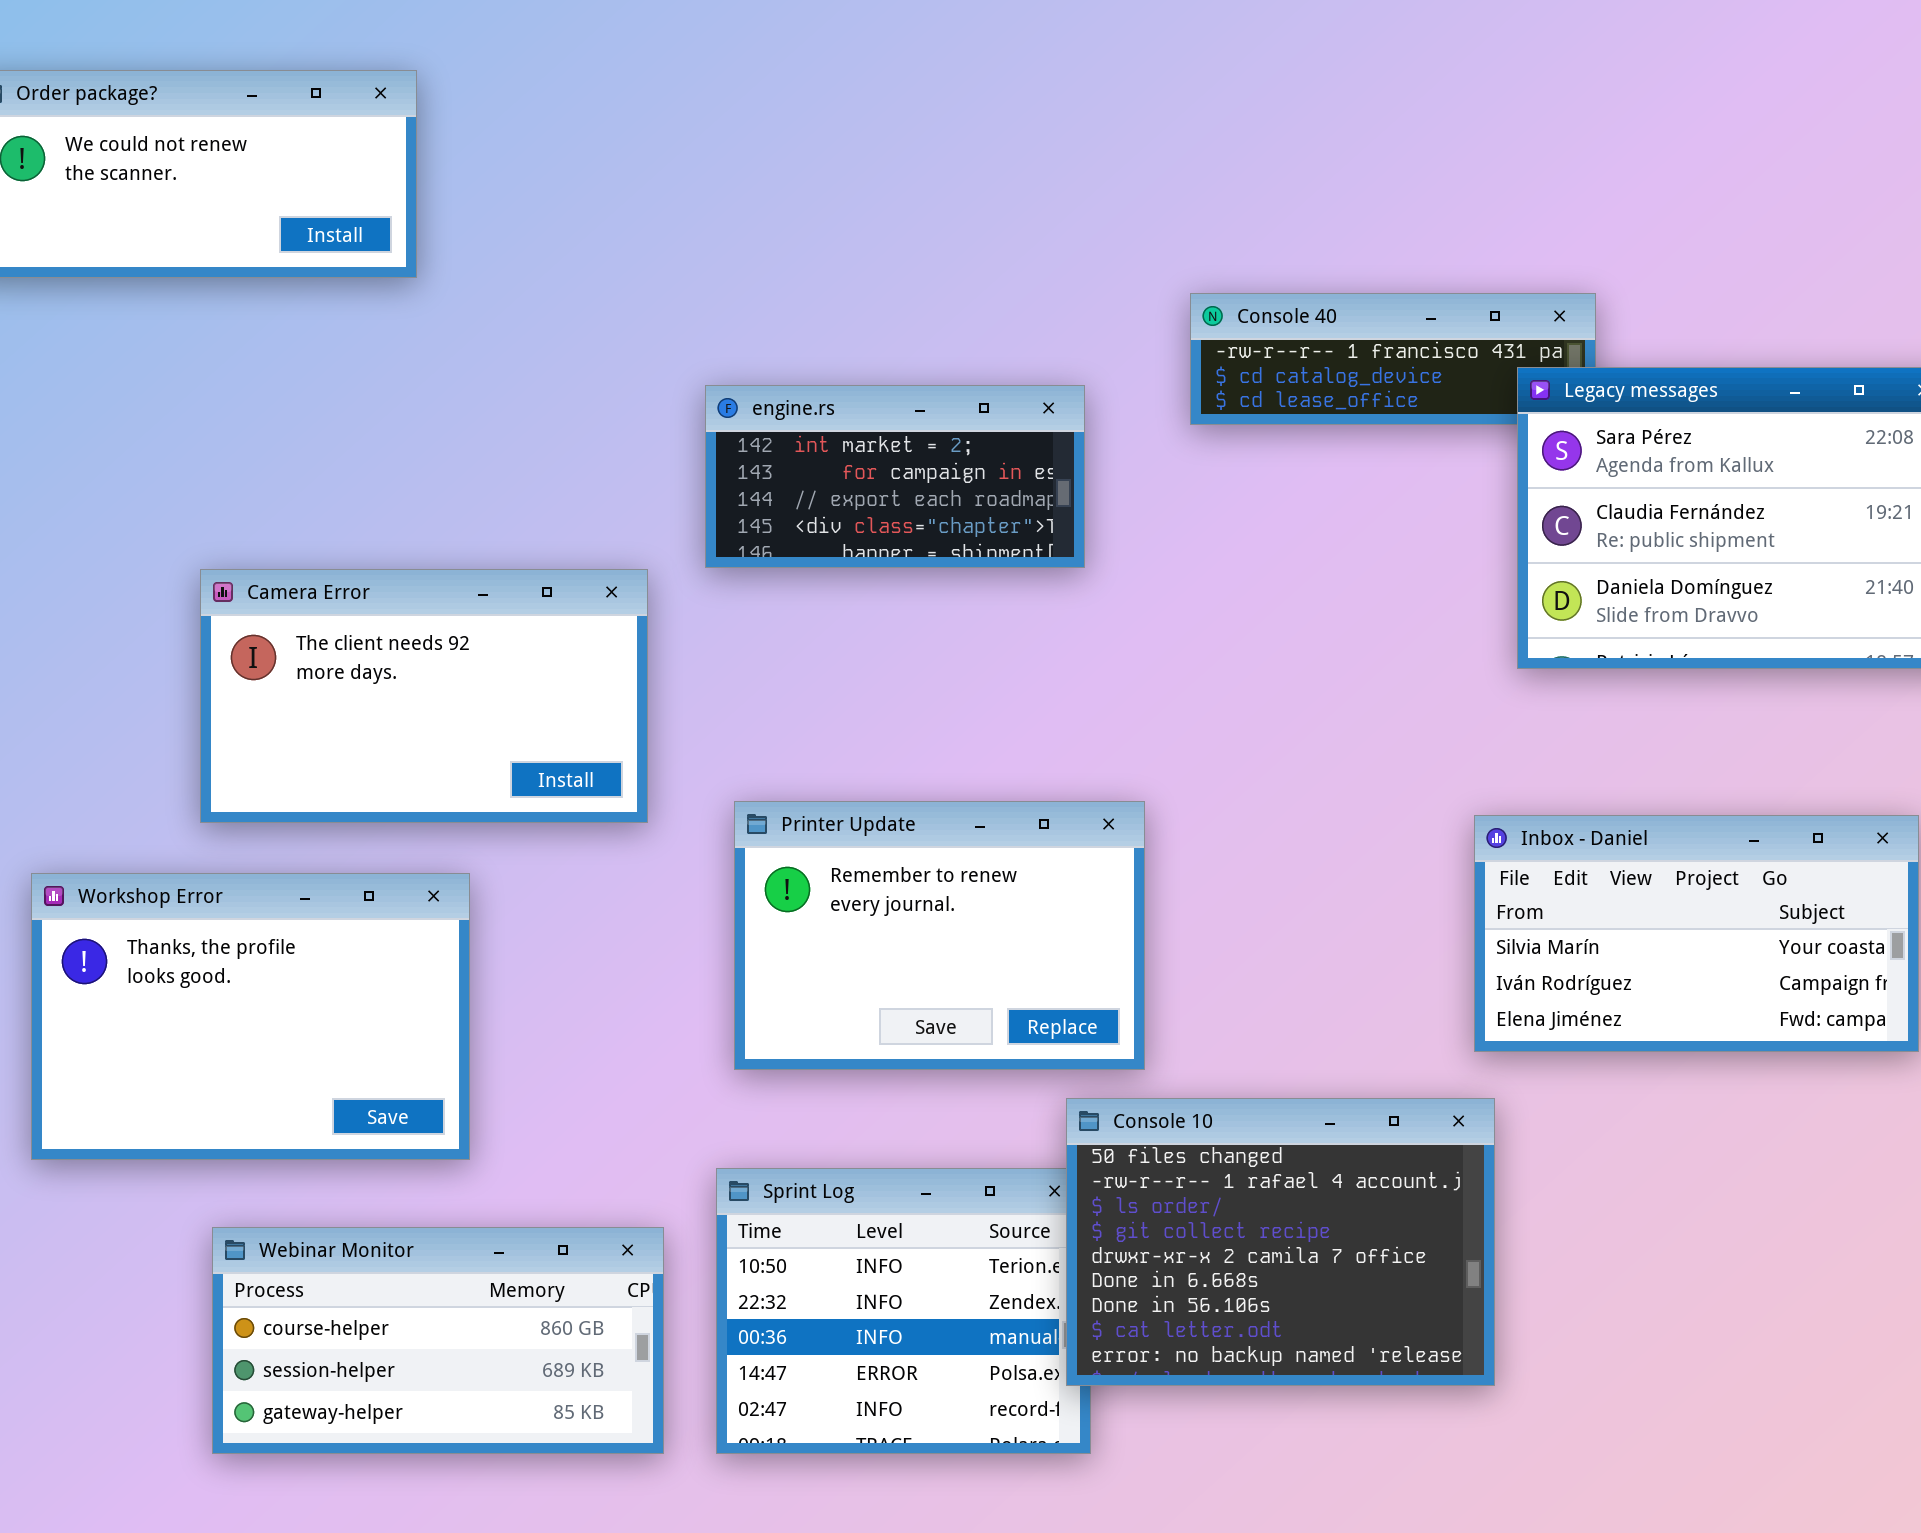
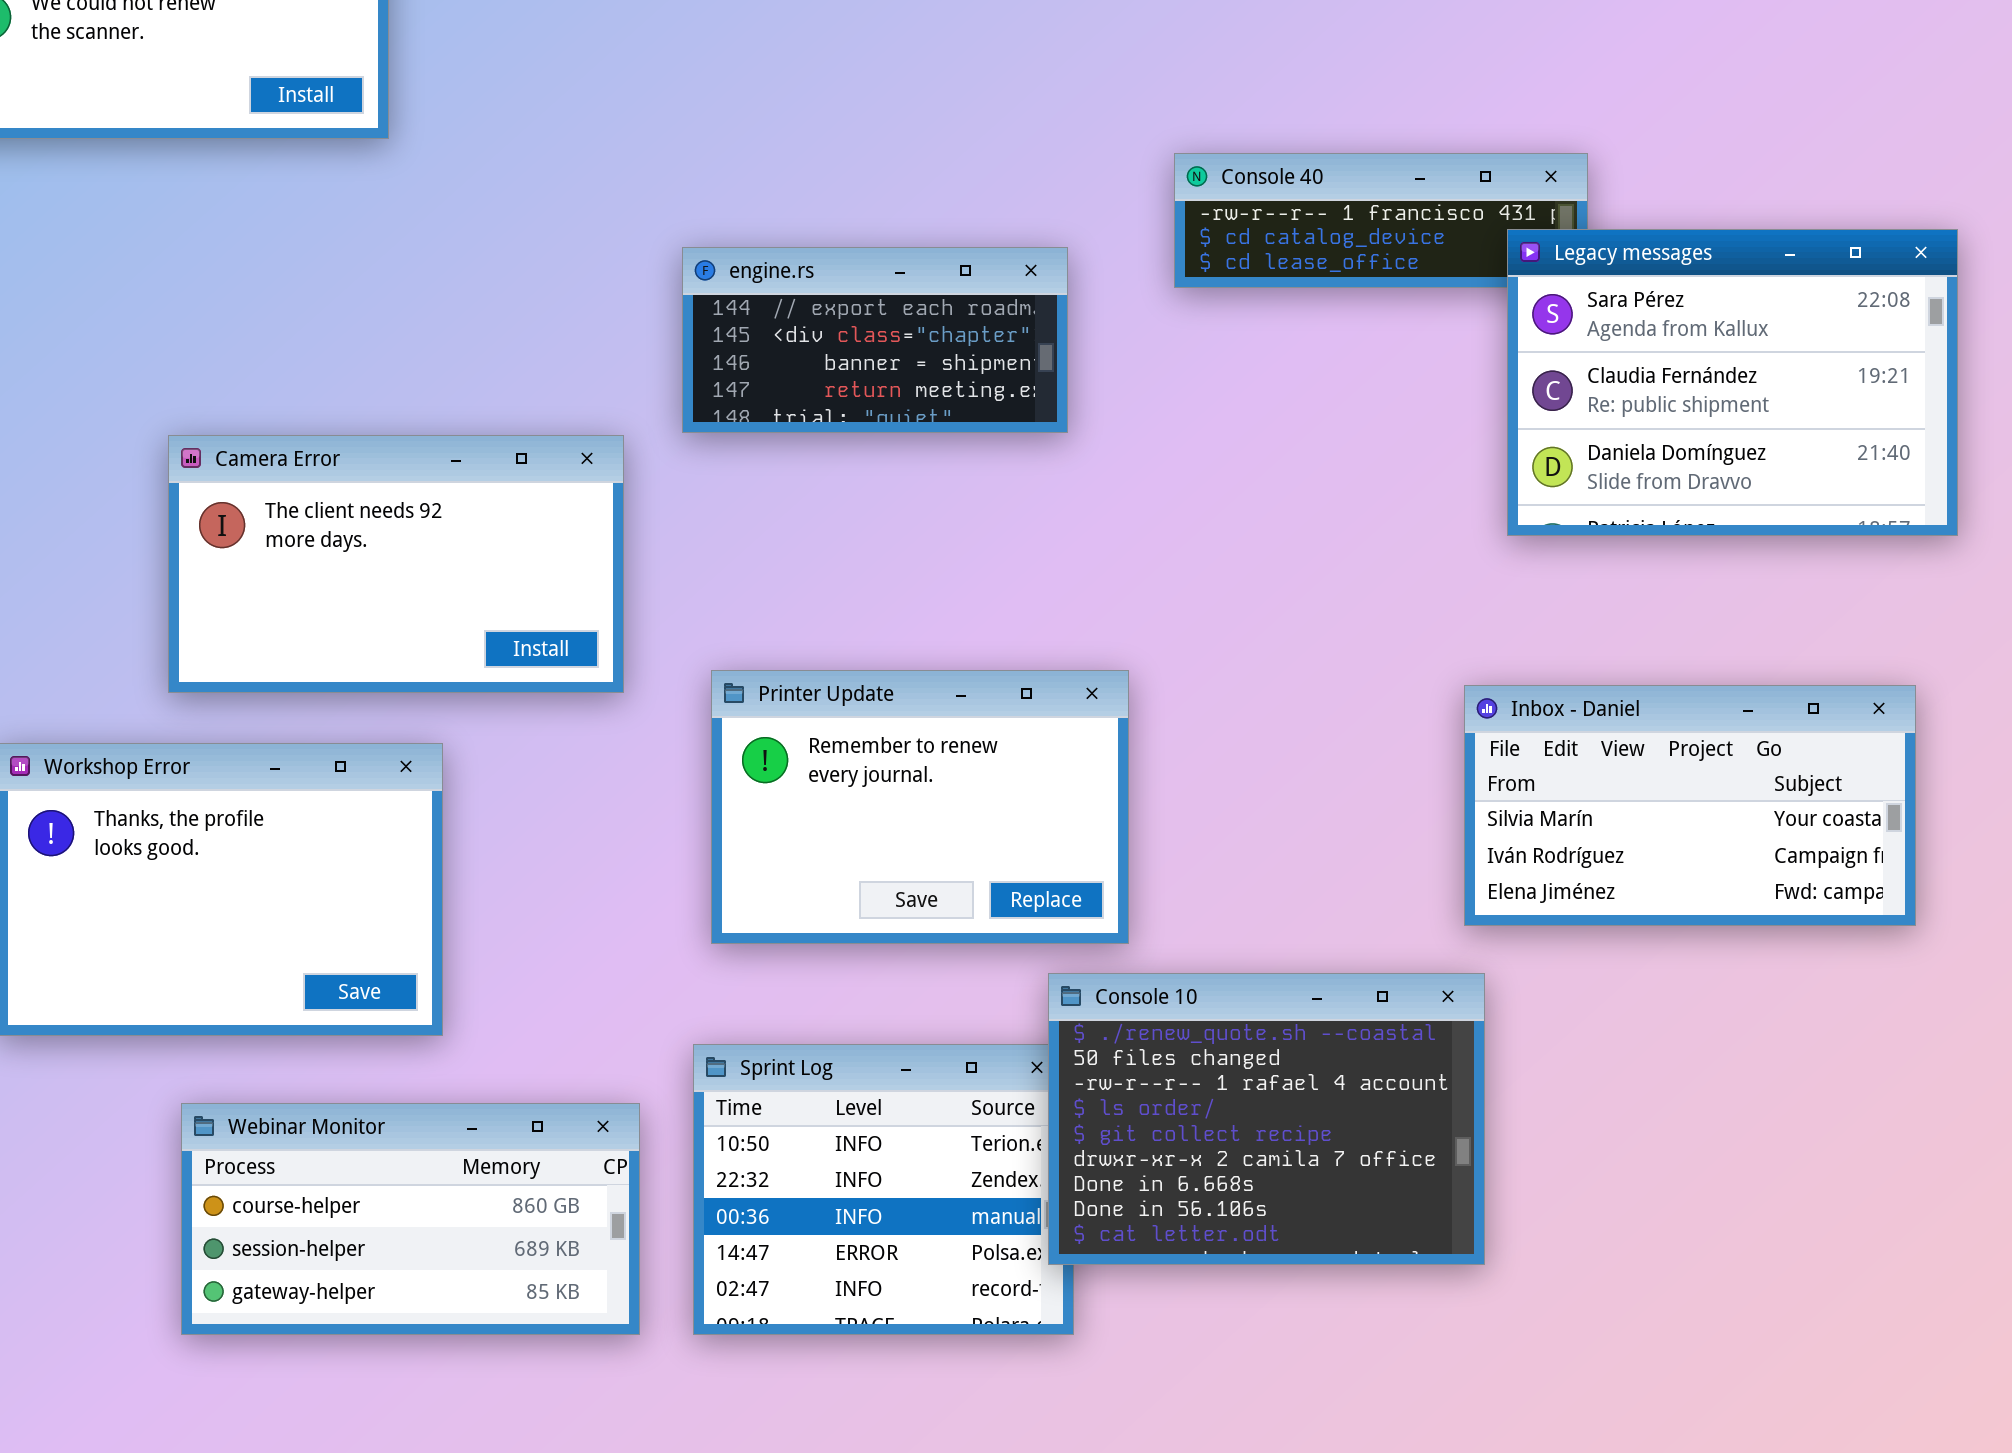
engine.rs: [705,385,1085,568] -> [682,247,1068,433], scrolled down 2 rows
Console 10: [1066,1098,1495,1386] -> [1048,973,1485,1265], scrolled up 1 row

